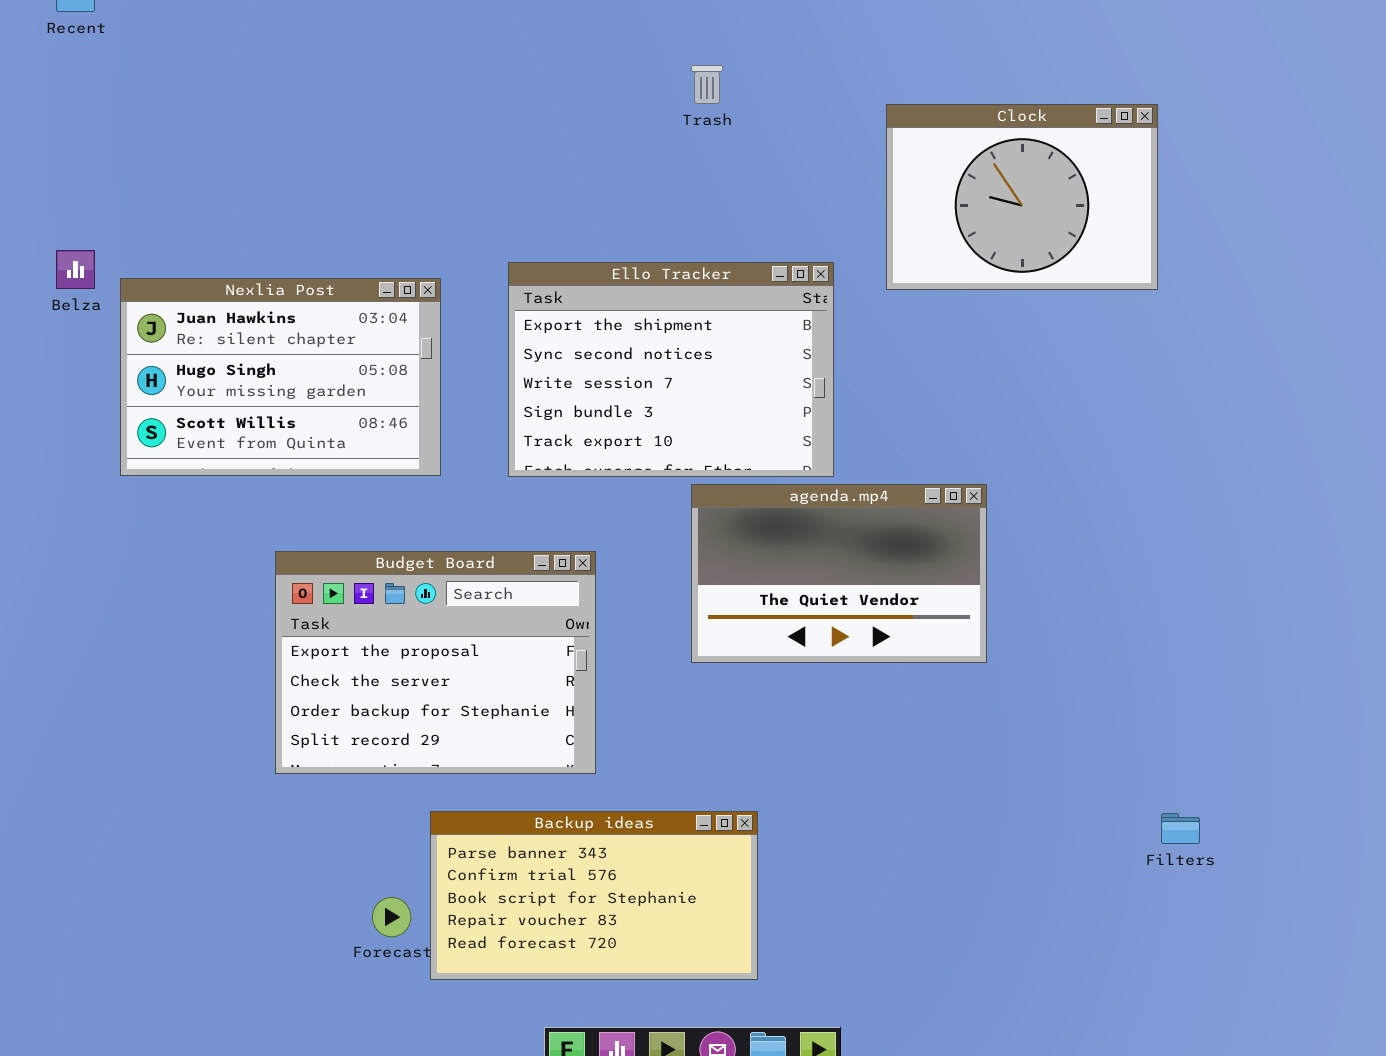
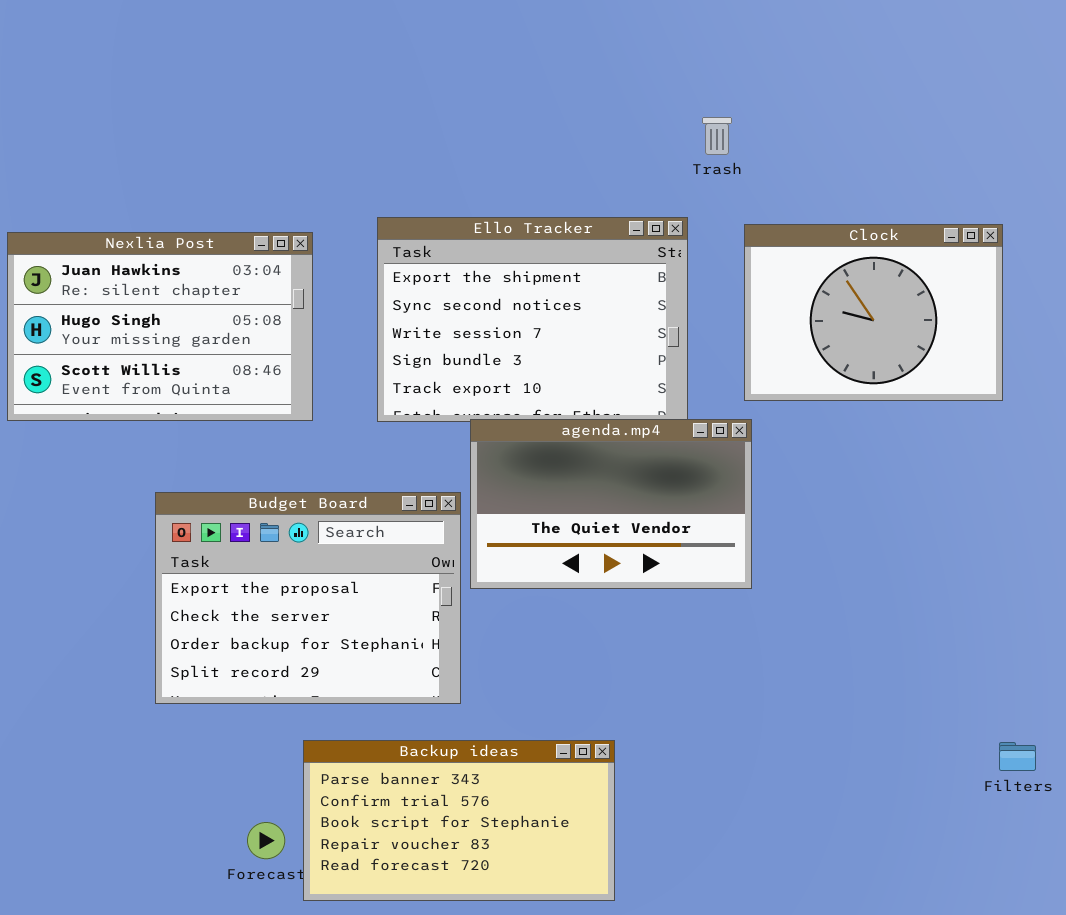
Trash: [691,65,723,104] -> [702,117,732,155], moved
Clock: [886,104,1158,290] -> [744,224,1003,401], moved
agenda.mp4: [691,484,987,663] -> [470,419,752,589], moved

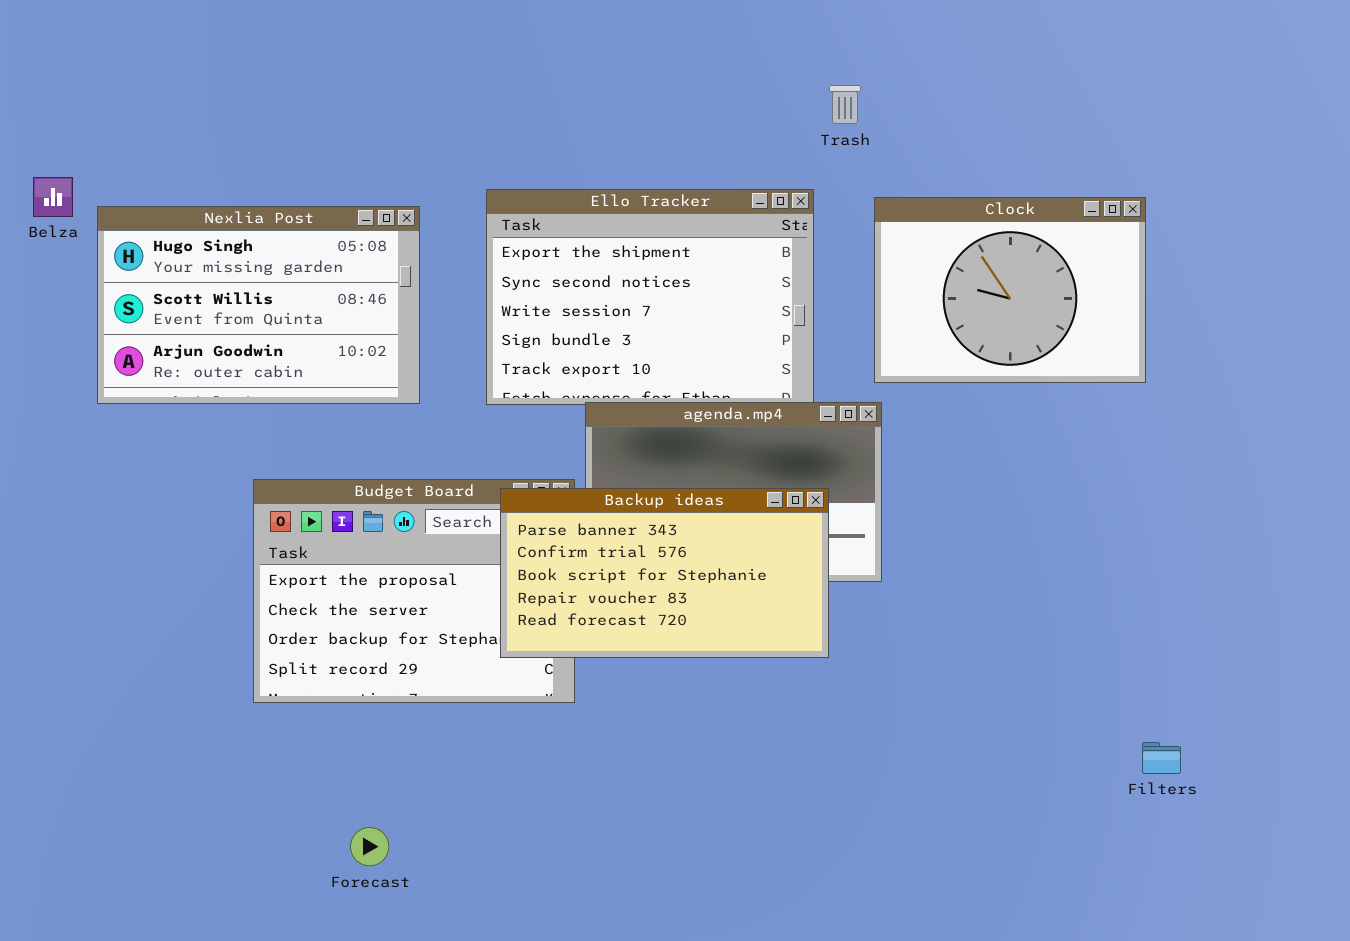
Nexlia Post: [7,232,313,421] -> [97,206,420,404], scrolled down 1 row
Backup ideas: [303,740,615,901] -> [500,488,829,658], moved

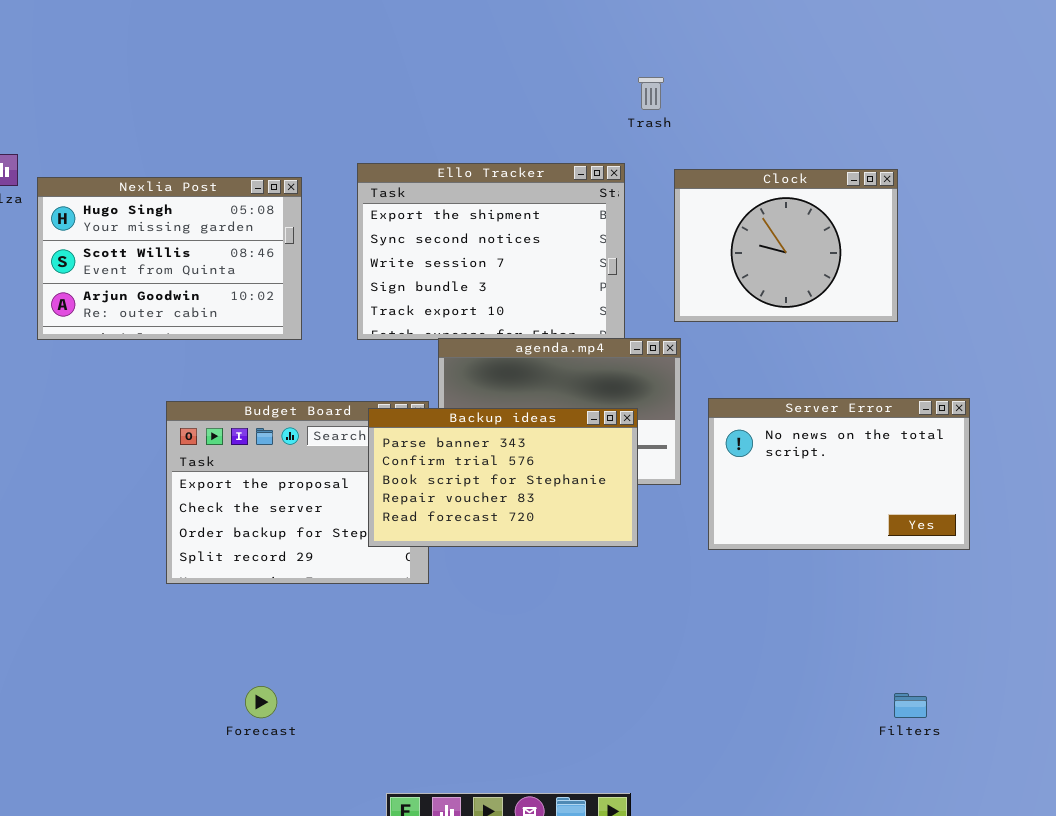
Server Error: none -> [708,398,970,550], opened
Filters: [1142,742,1181,774] -> [894,693,927,718], moved

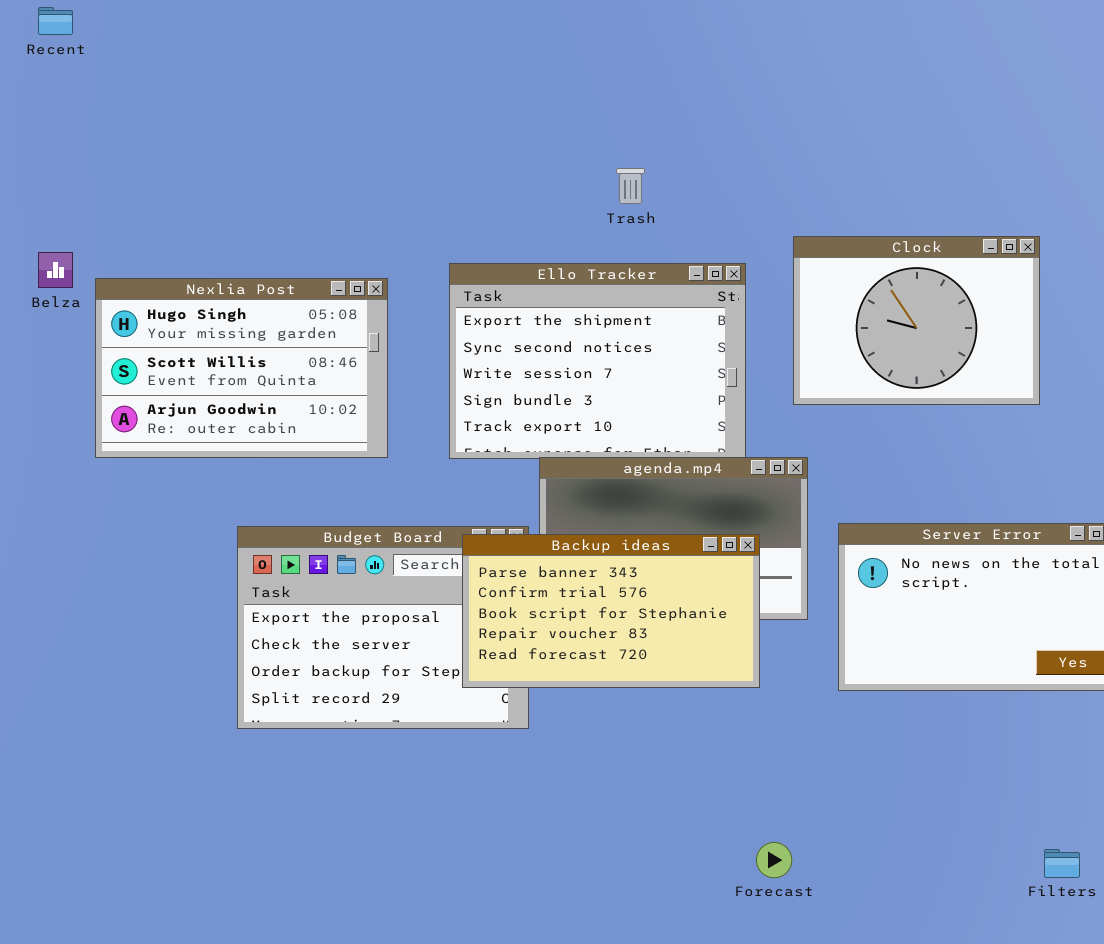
Trash: [638,77,664,110] -> [616,168,645,204], moved
Clock: [674,169,898,322] -> [793,236,1040,405], moved
Forecast: [245,686,277,718] -> [756,842,792,878], moved

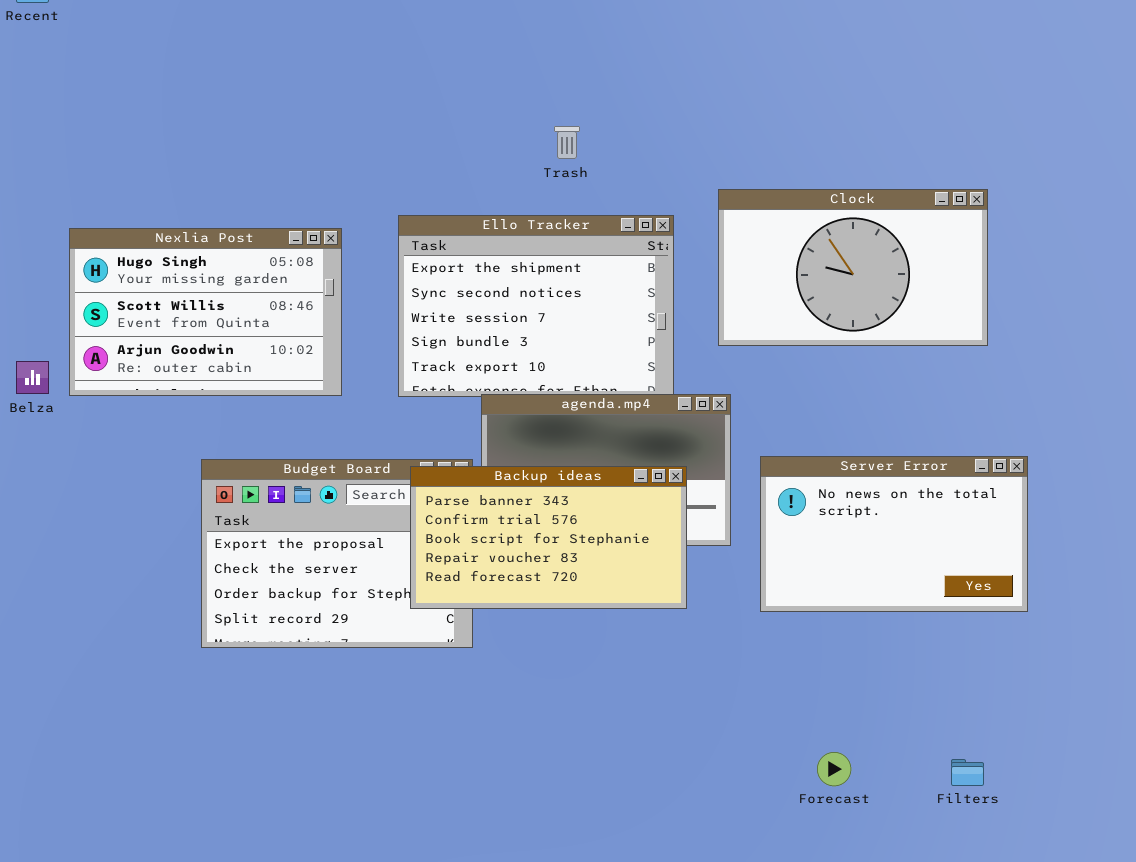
Clock: [793,236,1040,405] -> [718,189,988,346], resized
Belza: [38,252,73,288] -> [16,361,49,394], moved
Forecast: [756,842,792,878] -> [817,752,851,786], moved

